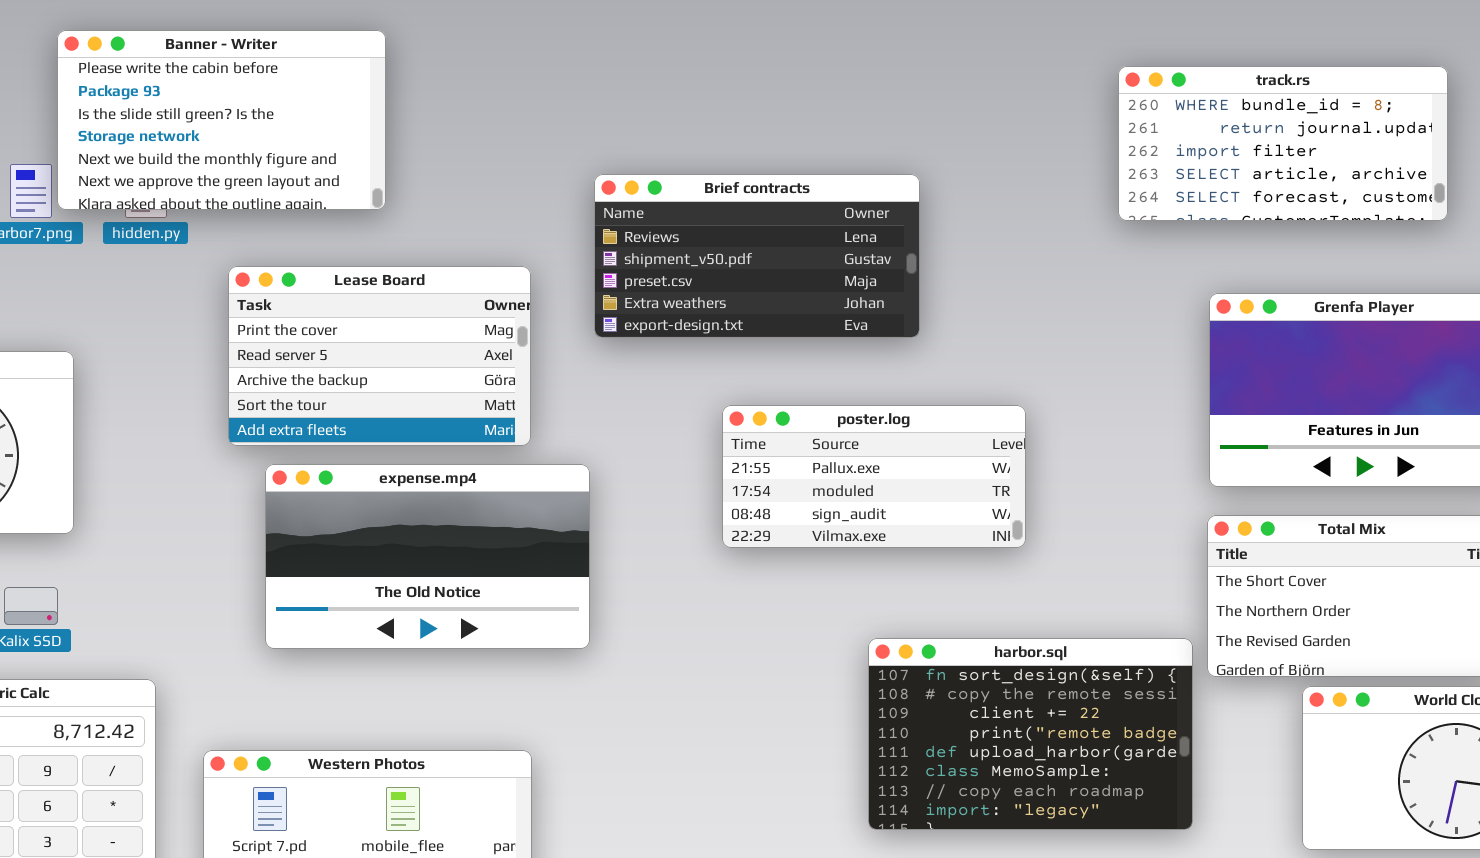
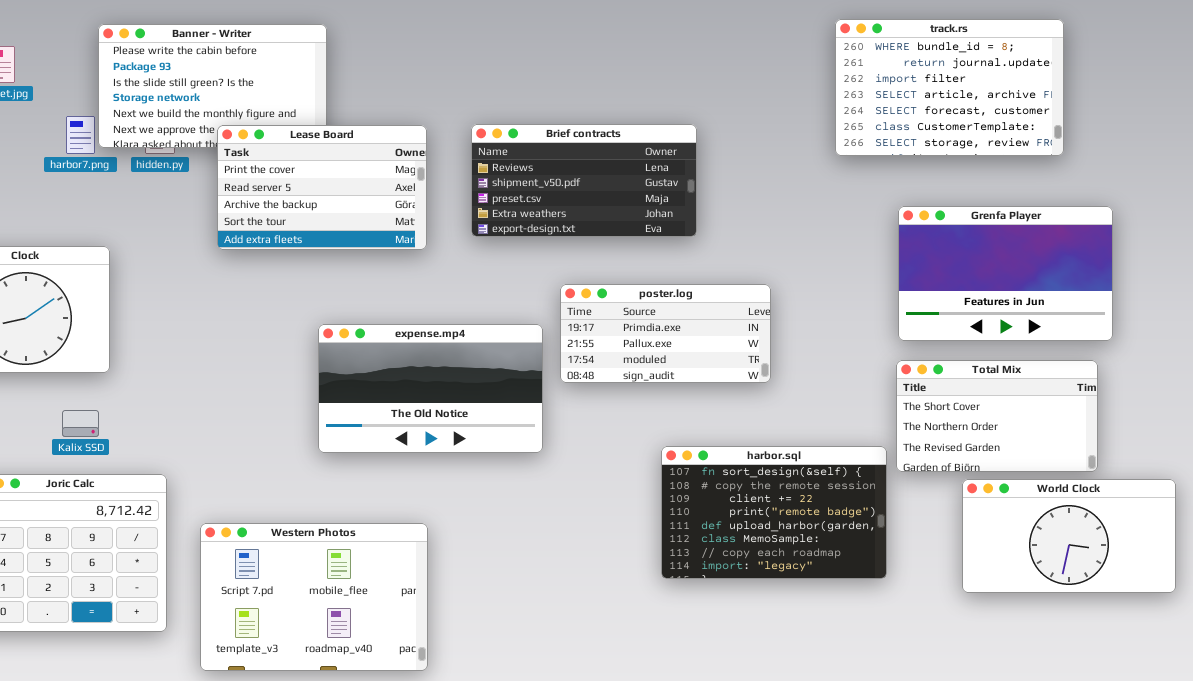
track.rs: [1118,66,1448,221] -> [835,19,1064,156], resized
Lease Board: [228,266,531,446] -> [217,125,427,250], moved
poster.log: [722,405,1026,548] -> [560,284,771,383], scrolled up 1 row
expense.mp4: [265,464,590,649] -> [318,324,543,453], moved

